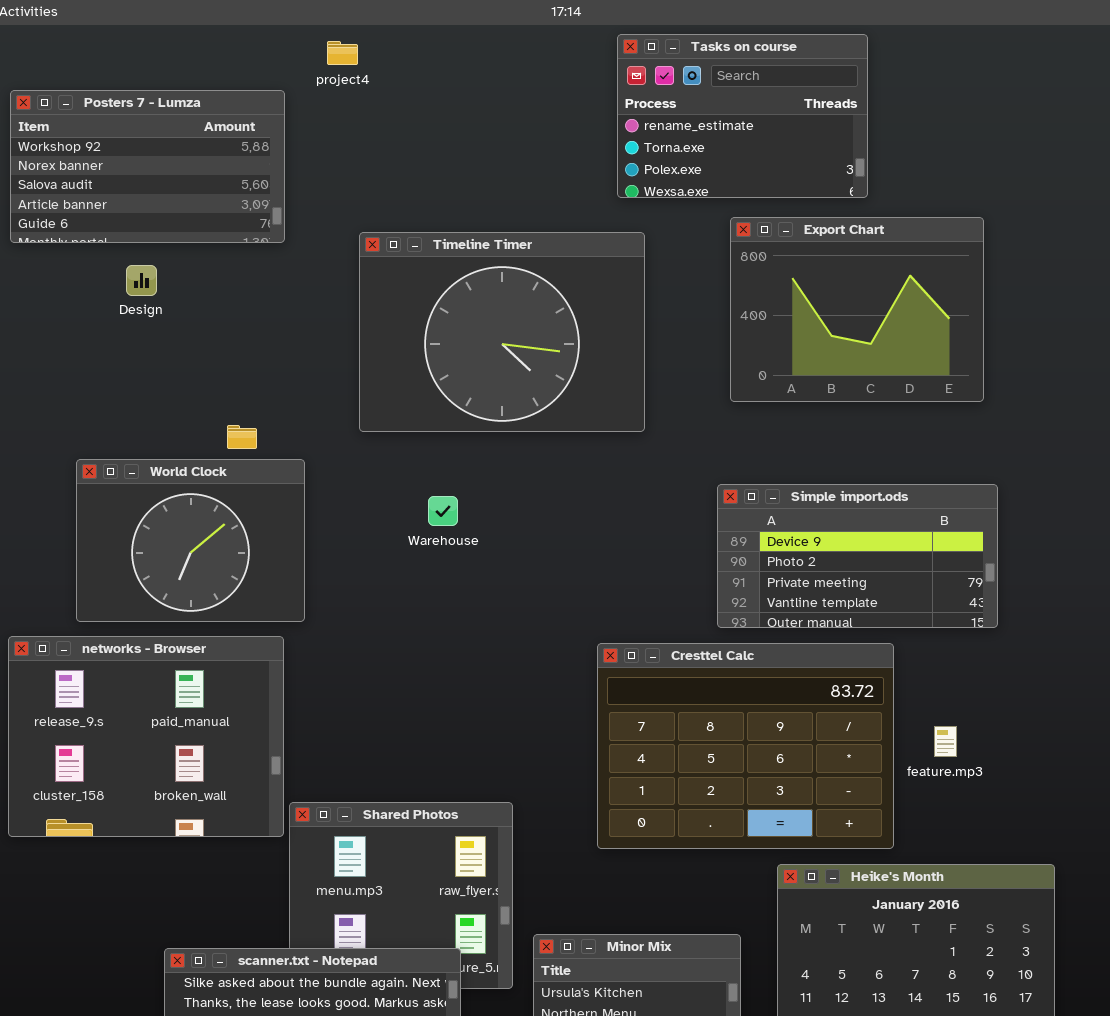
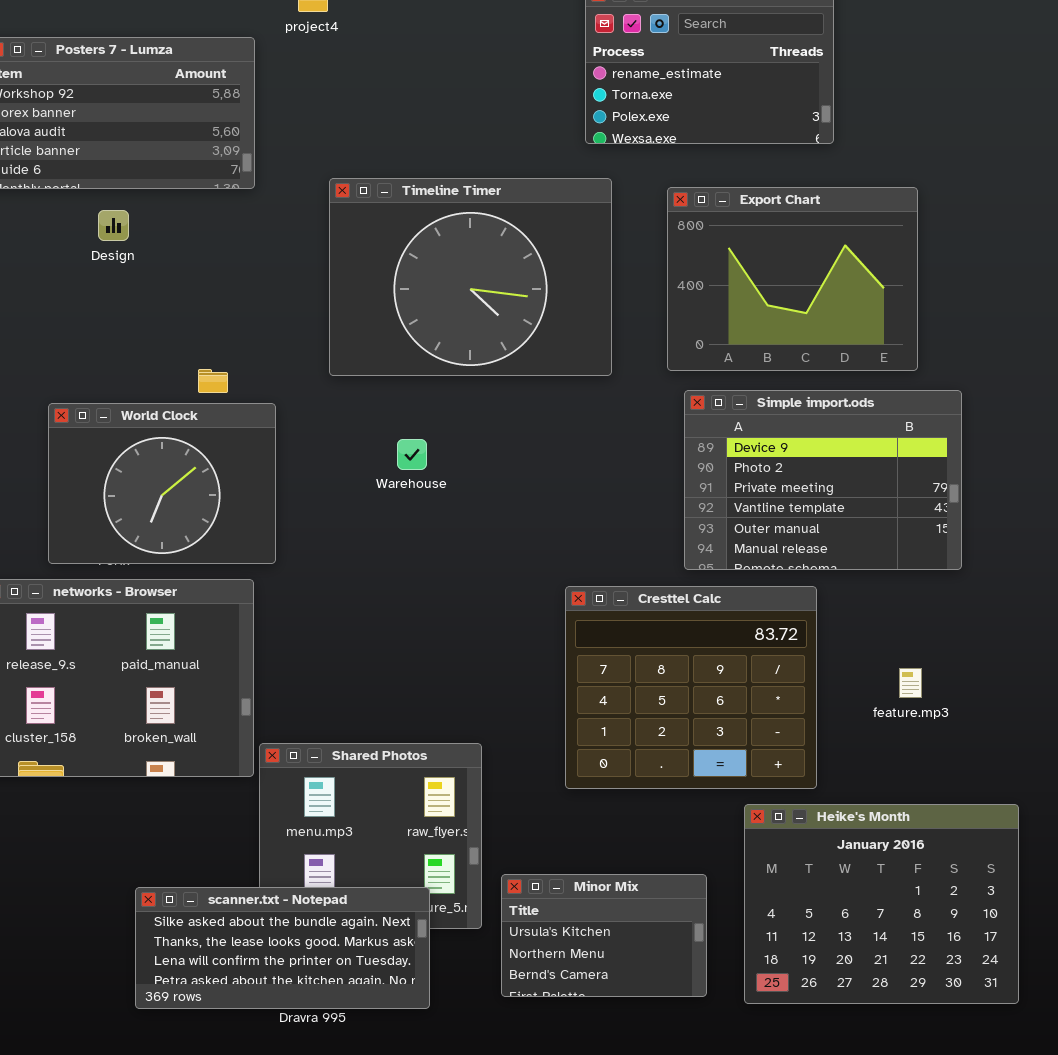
Export Chart: [730,217,984,402] -> [667,187,918,371], moved
Simple import.ods: [717,484,998,628] -> [684,390,962,570], resized
Cresttel Calc: [597,643,894,849] -> [565,586,817,789], resized

